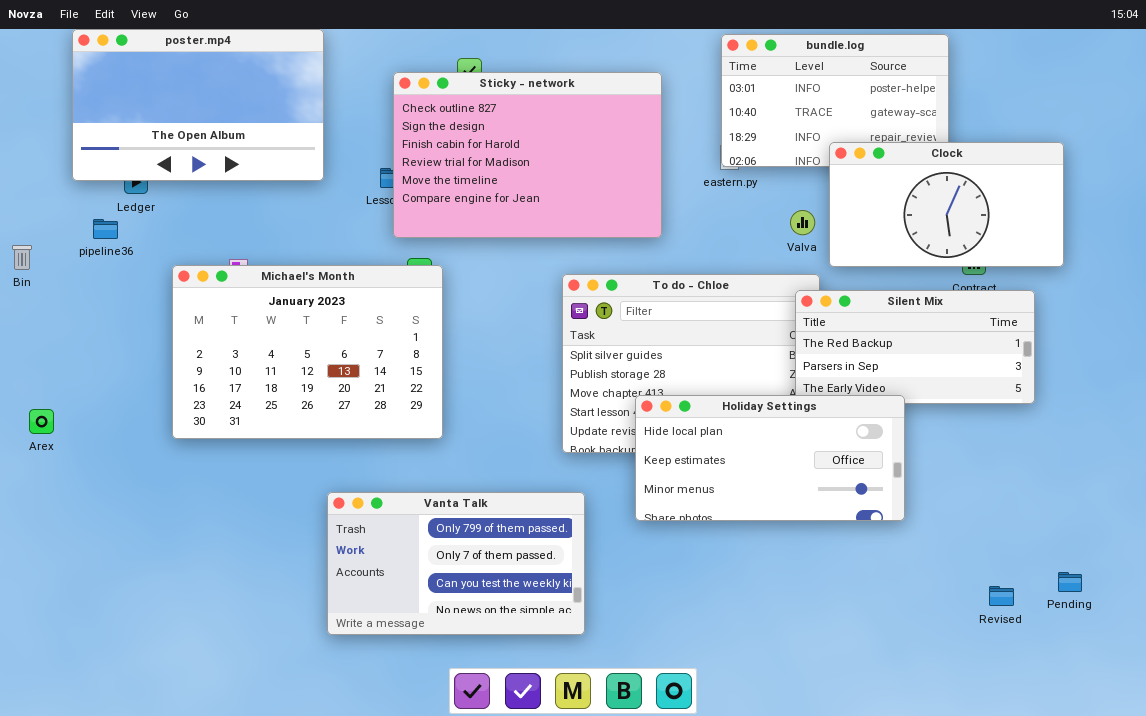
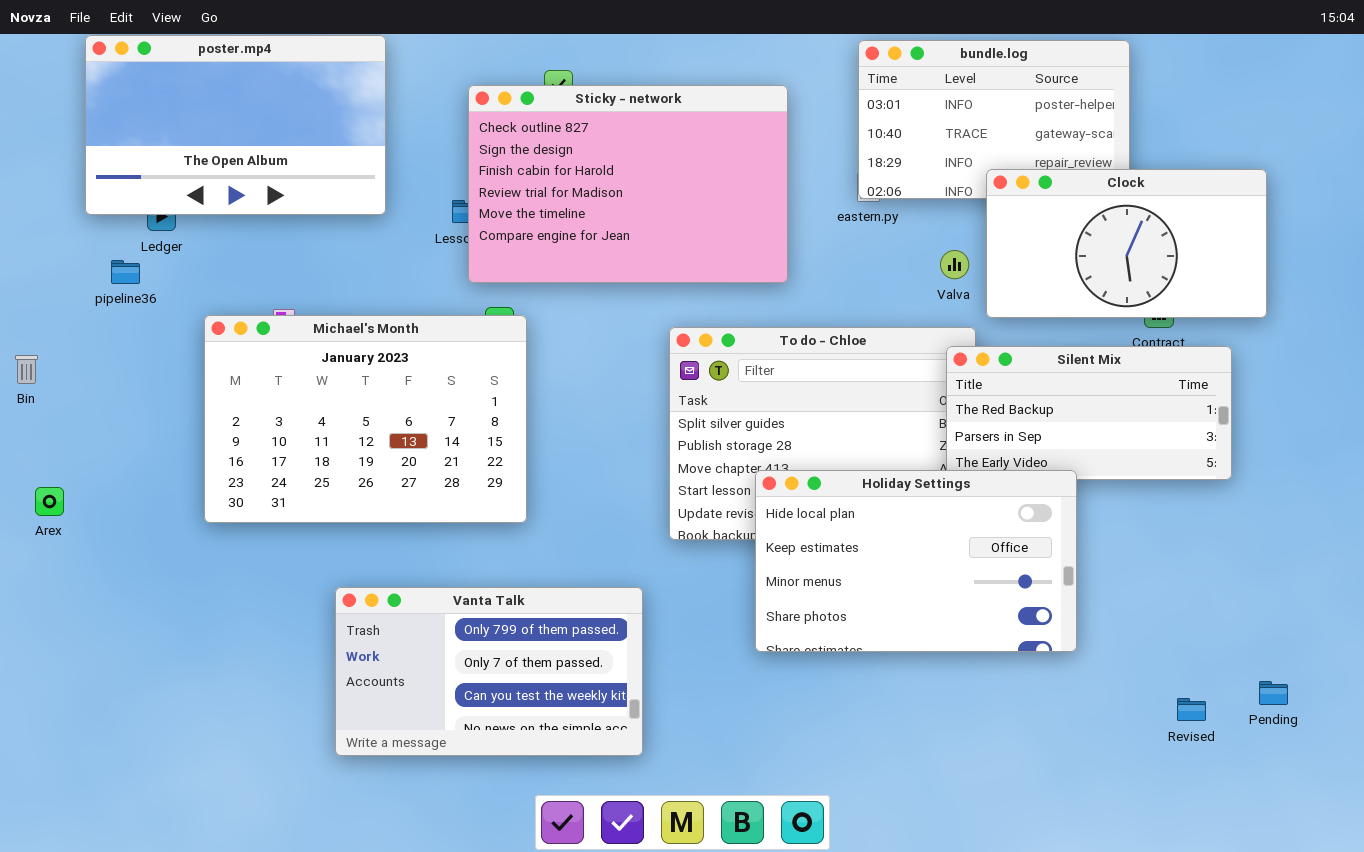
Bin: [12,245,32,270] -> [15,355,38,384], moved
Holiday Settings: [635,395,905,521] -> [755,470,1077,652], resized
Vanta Talk: [327,492,585,635] -> [335,587,643,756], moved

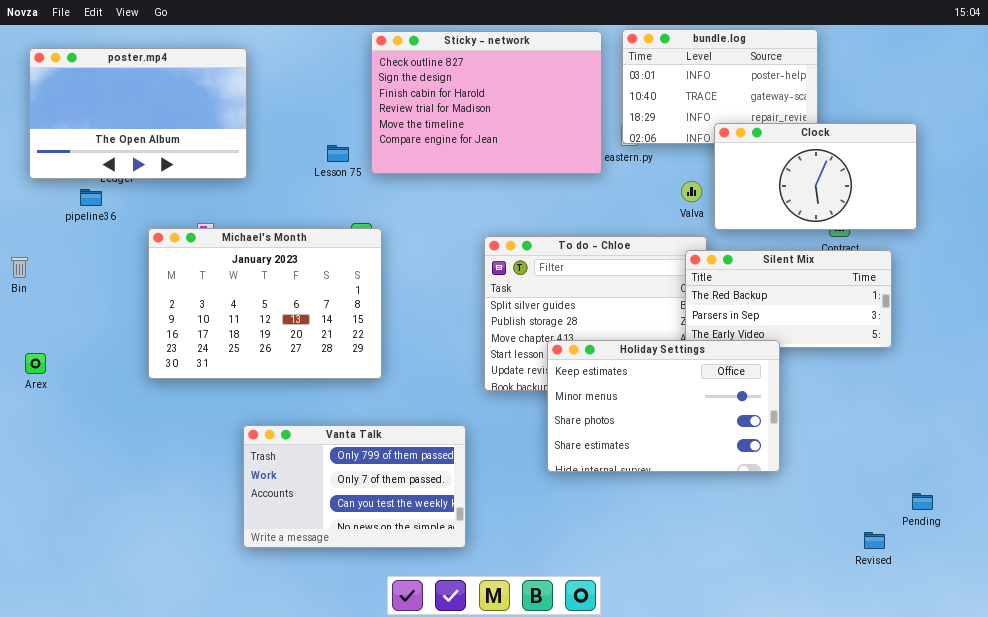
poster.mp4: [85,35,386,215] -> [29,48,247,179], moved
Sticky - network: [468,85,788,283] -> [371,31,602,174], moved
Holiday Settings: [755,470,1077,652] -> [547,340,780,472], scrolled down 1 row
Revised: [1177,698,1206,721] -> [864,532,885,549], moved

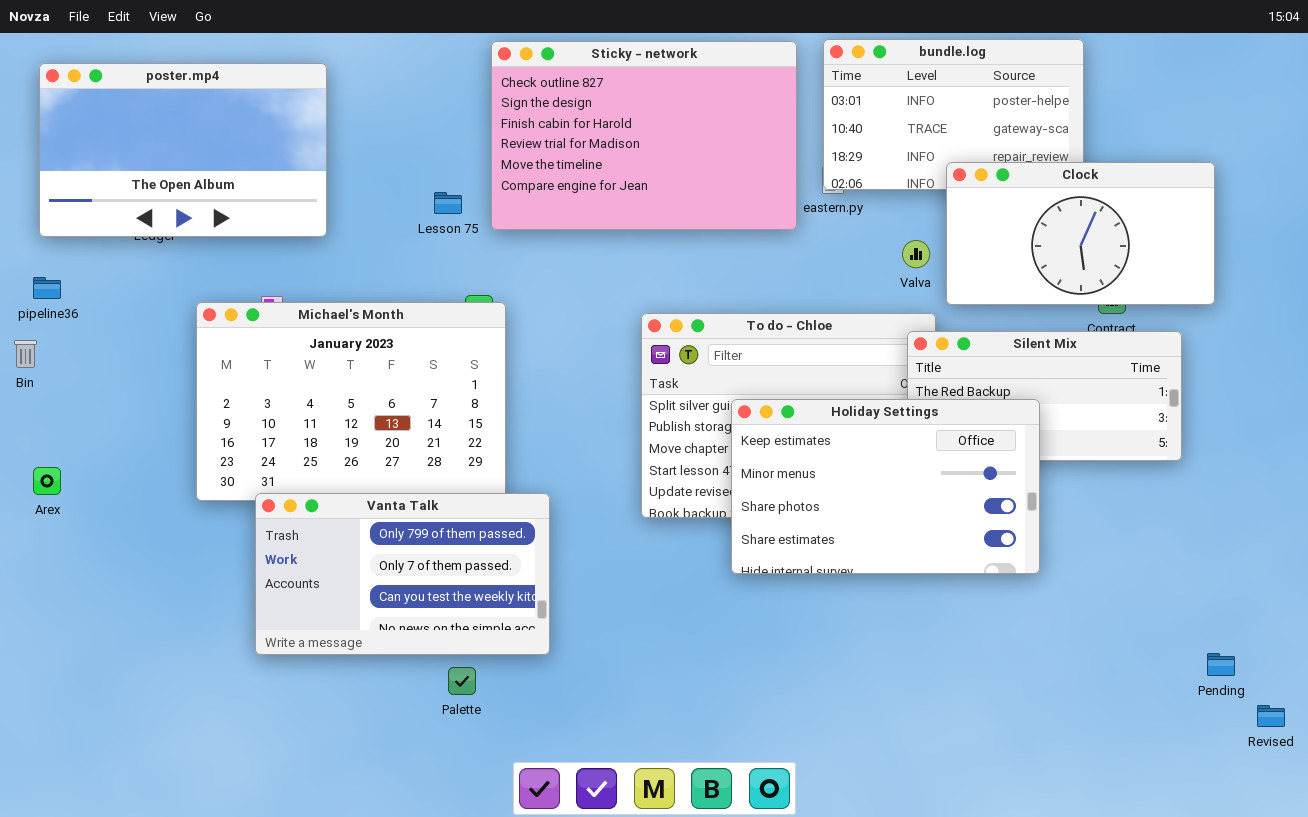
pipeline36: [80,189,102,206] -> [33,277,61,299], moved
Holiday Settings: [547,340,780,472] -> [731,399,1040,574], moved
Vanta Talk: [243,425,466,548] -> [255,493,550,655], moved
Revised: [864,532,885,549] -> [1257,705,1285,727], moved

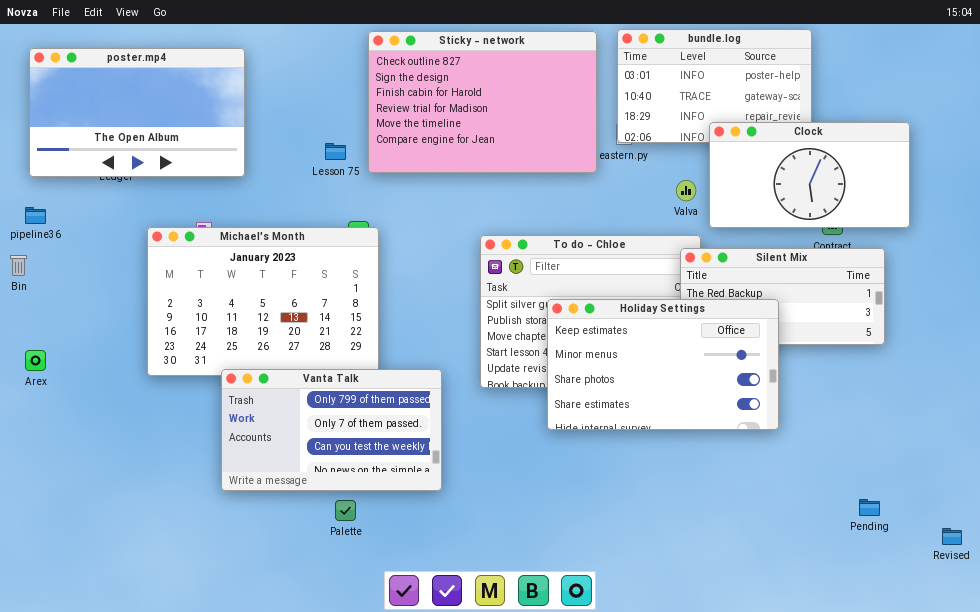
Vanta Talk: [255,493,550,655] -> [221,369,442,491], moved
Pending: [1207,653,1235,676] -> [859,499,880,516], moved

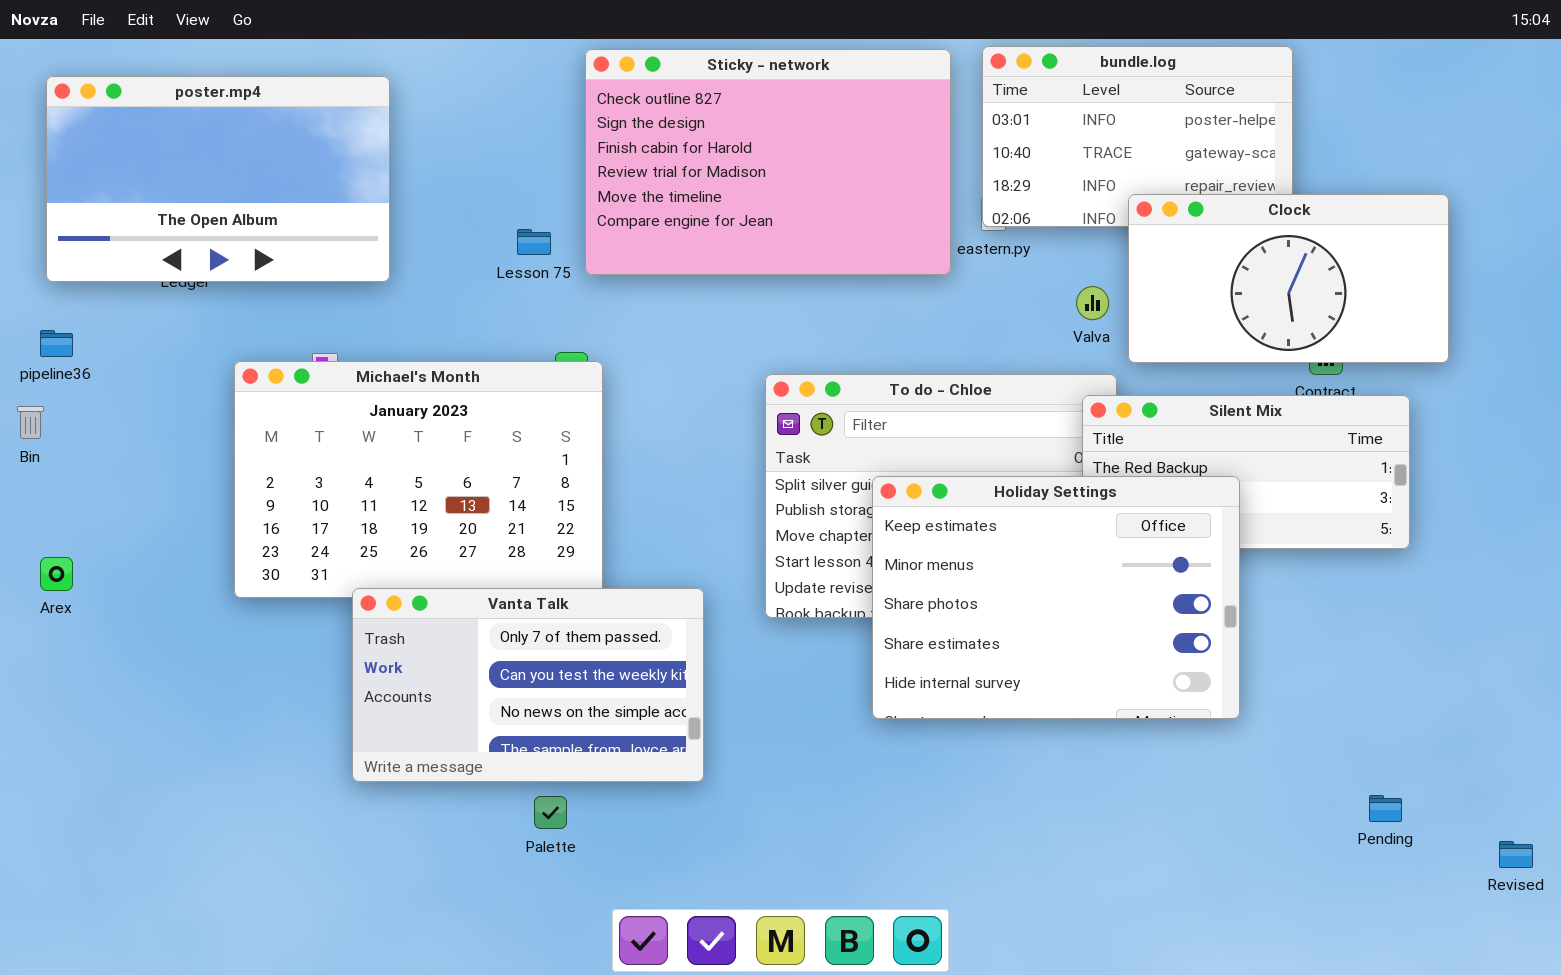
Holiday Settings: [547,299,779,430] -> [872,476,1240,719], resized
Vanta Talk: [221,369,442,491] -> [352,588,704,782], scrolled down 1 row

